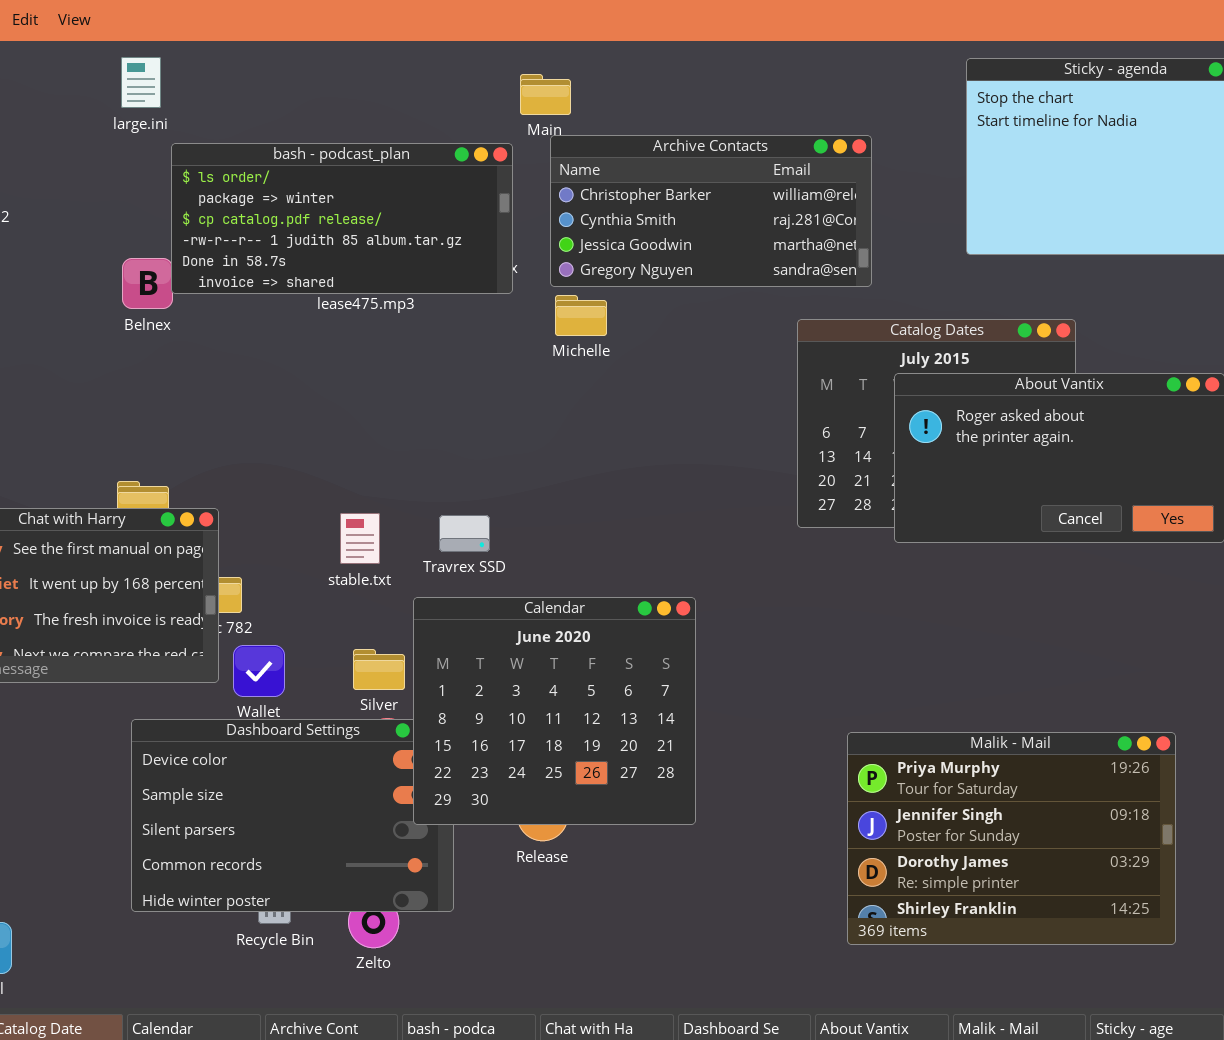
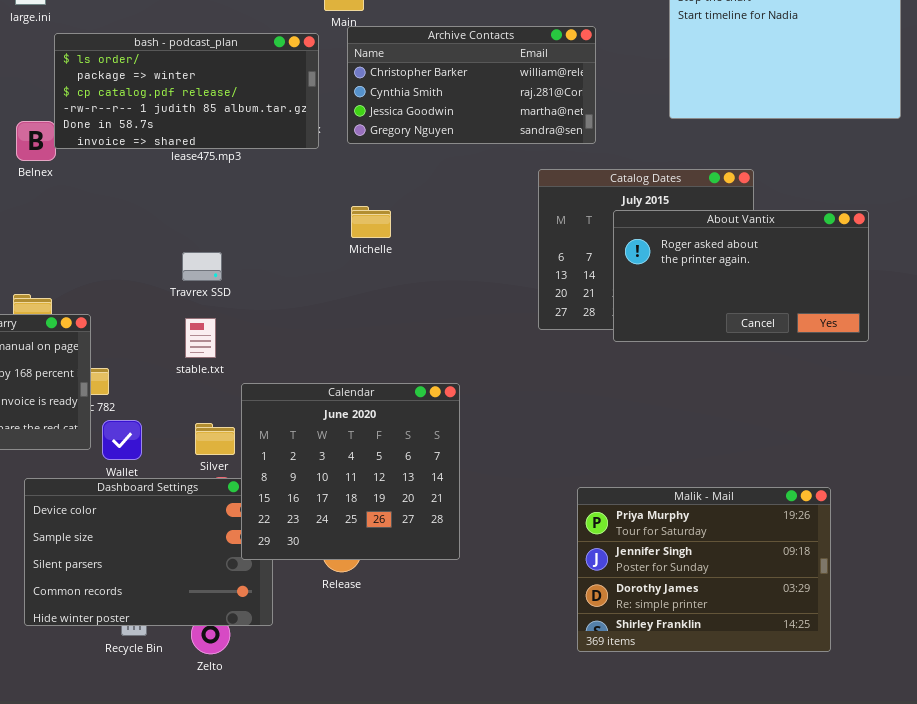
Michelle: [555,295,607,336] -> [351,206,391,238], moved
Travrex SSD: [439,515,490,552] -> [182,252,222,281], moved

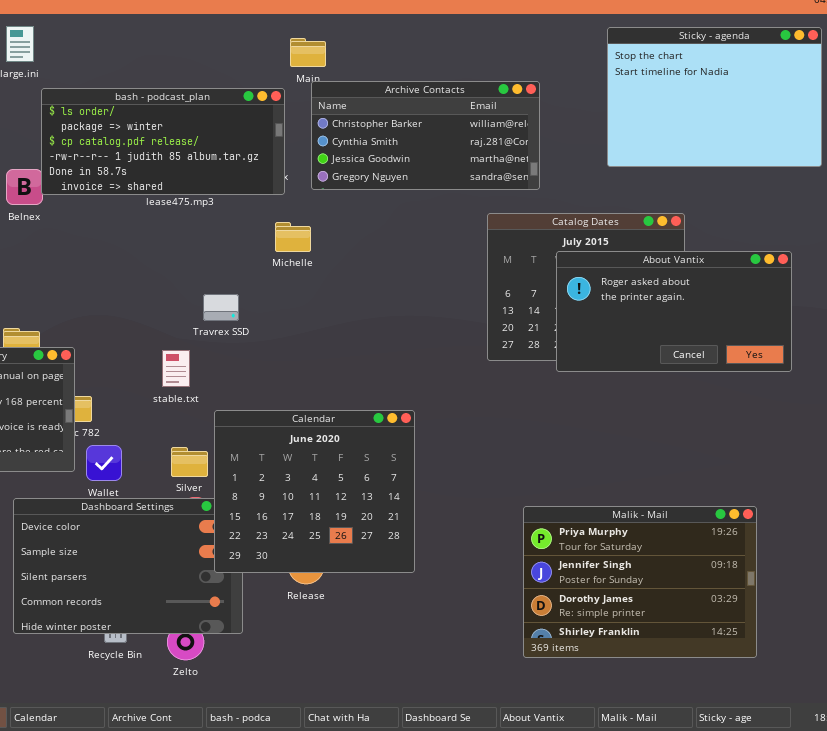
Michelle: [351,206,391,238] -> [275,222,311,252], moved
Travrex SSD: [182,252,222,281] -> [203,294,239,321], moved

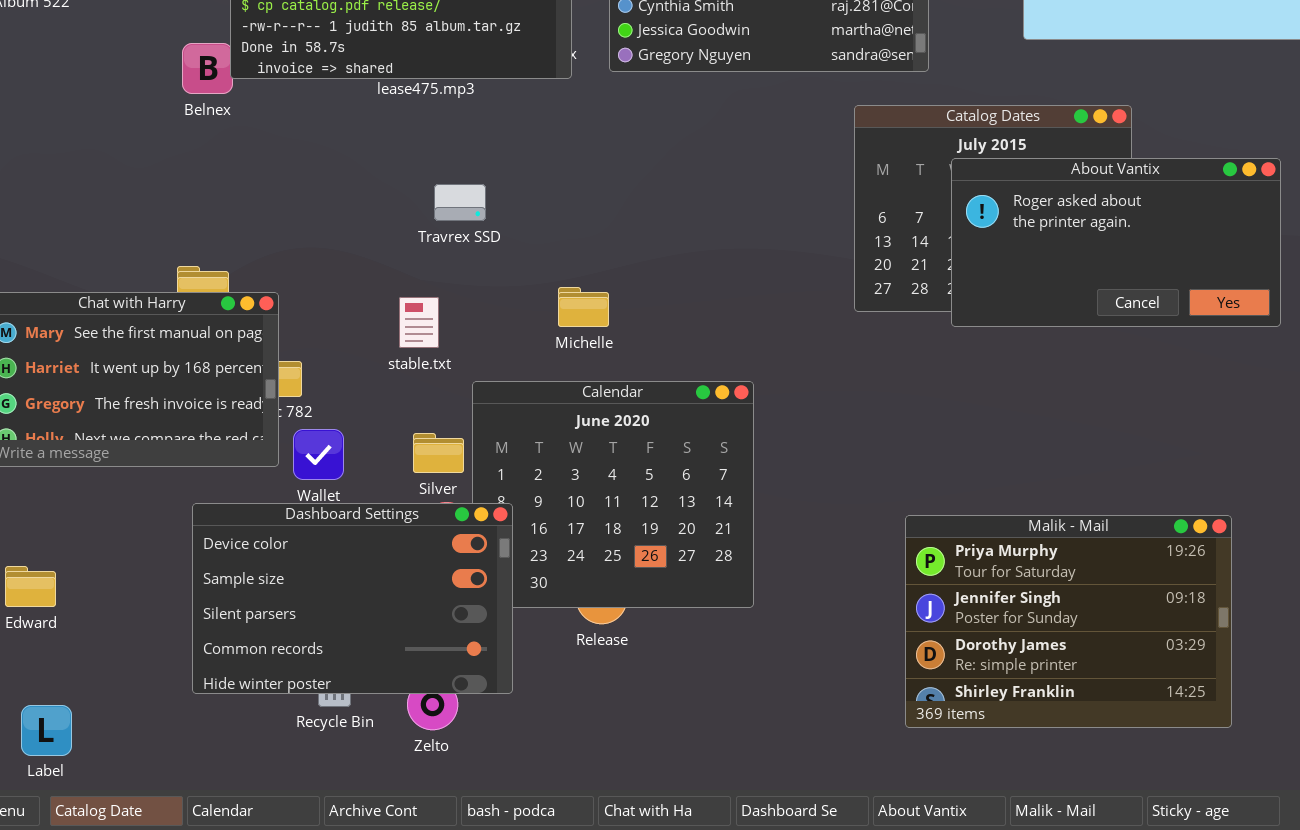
Michelle: [275,222,311,252] -> [558,287,609,327], moved
Travrex SSD: [203,294,239,321] -> [434,184,486,221], moved
Dashboard Settings: [13,498,243,634] -> [192,503,513,694], raised

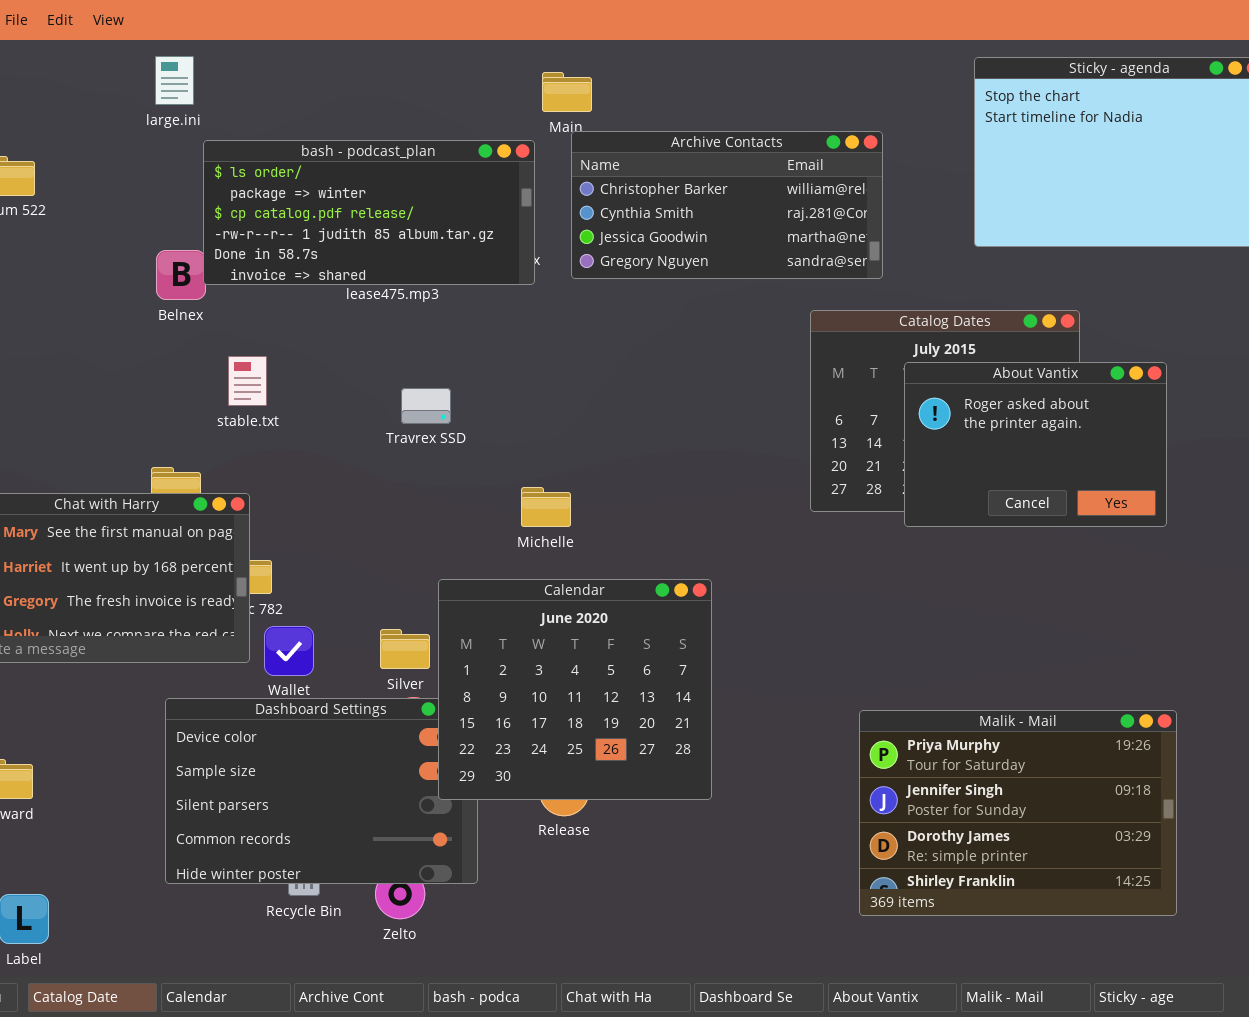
About Vantix: [951,158,1281,327] -> [904,362,1167,527], resized
stable.txt: [399,297,439,348] -> [228,356,267,406], moved
Calendar: [472,381,754,608] -> [438,579,712,800], raised

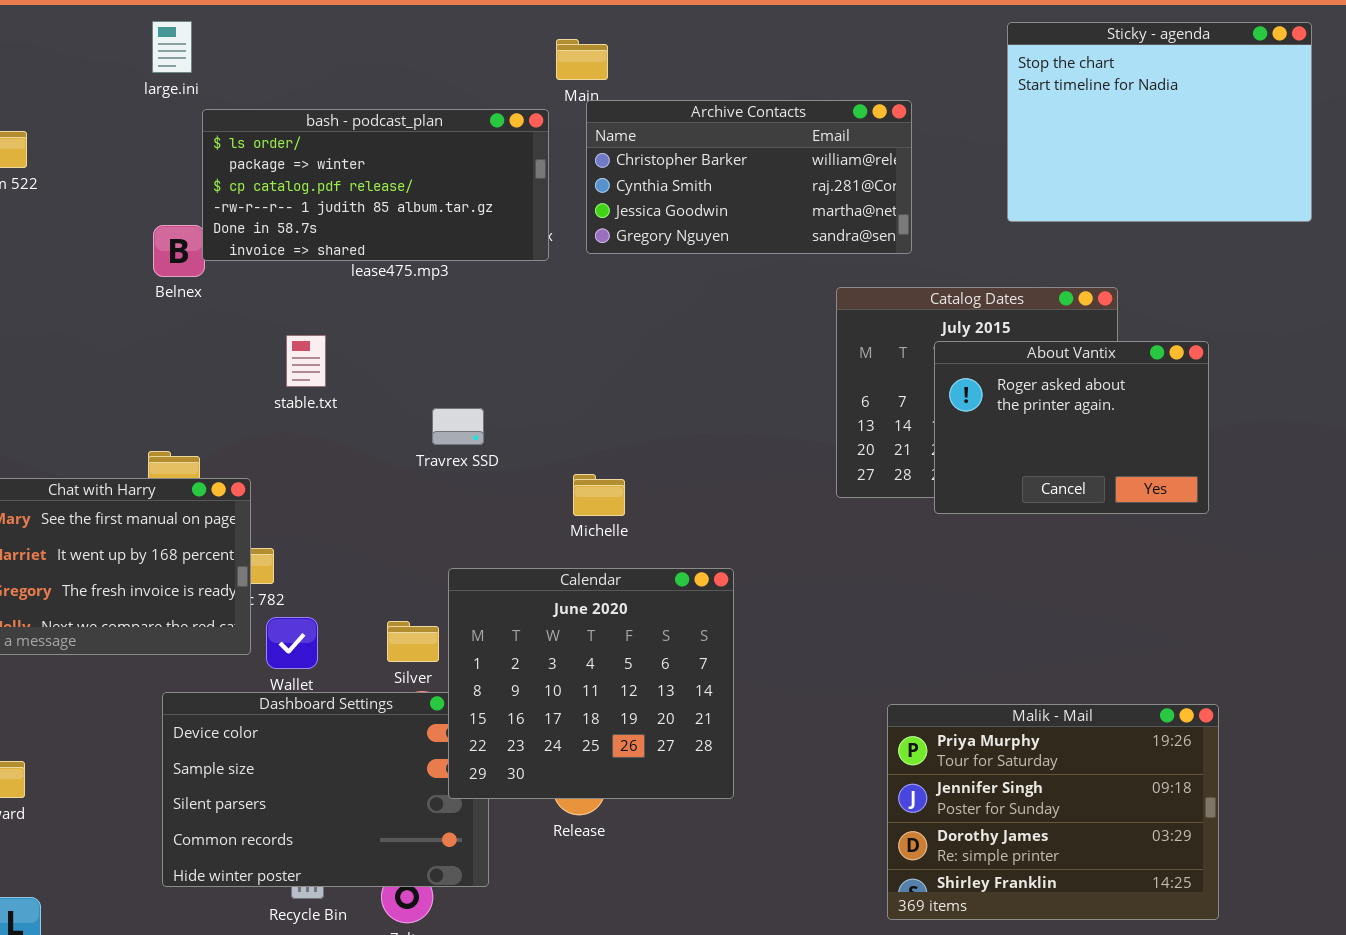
stable.txt: [228,356,267,406] -> [286,335,326,387], moved
Travrex SSD: [401,388,451,424] -> [432,408,484,445], moved
Michelle: [521,487,571,527] -> [573,474,625,516], moved

